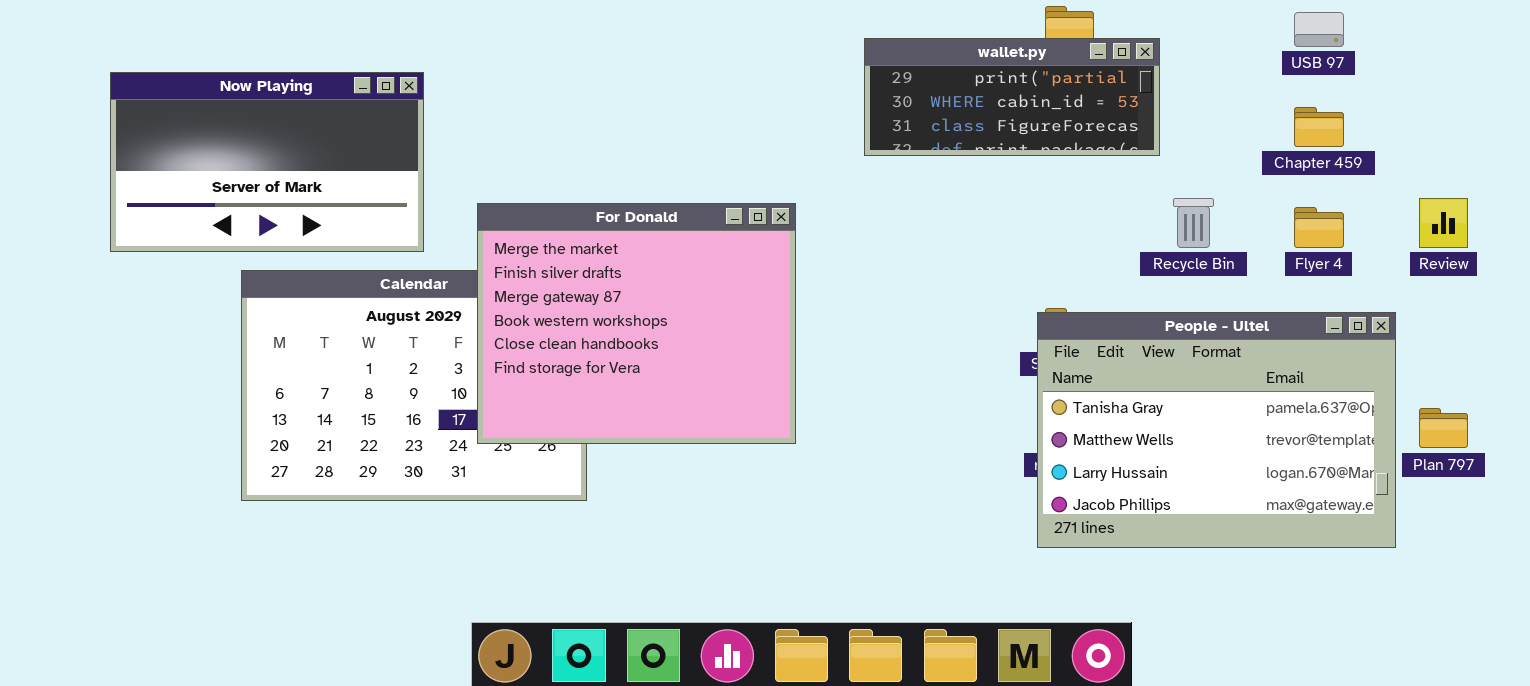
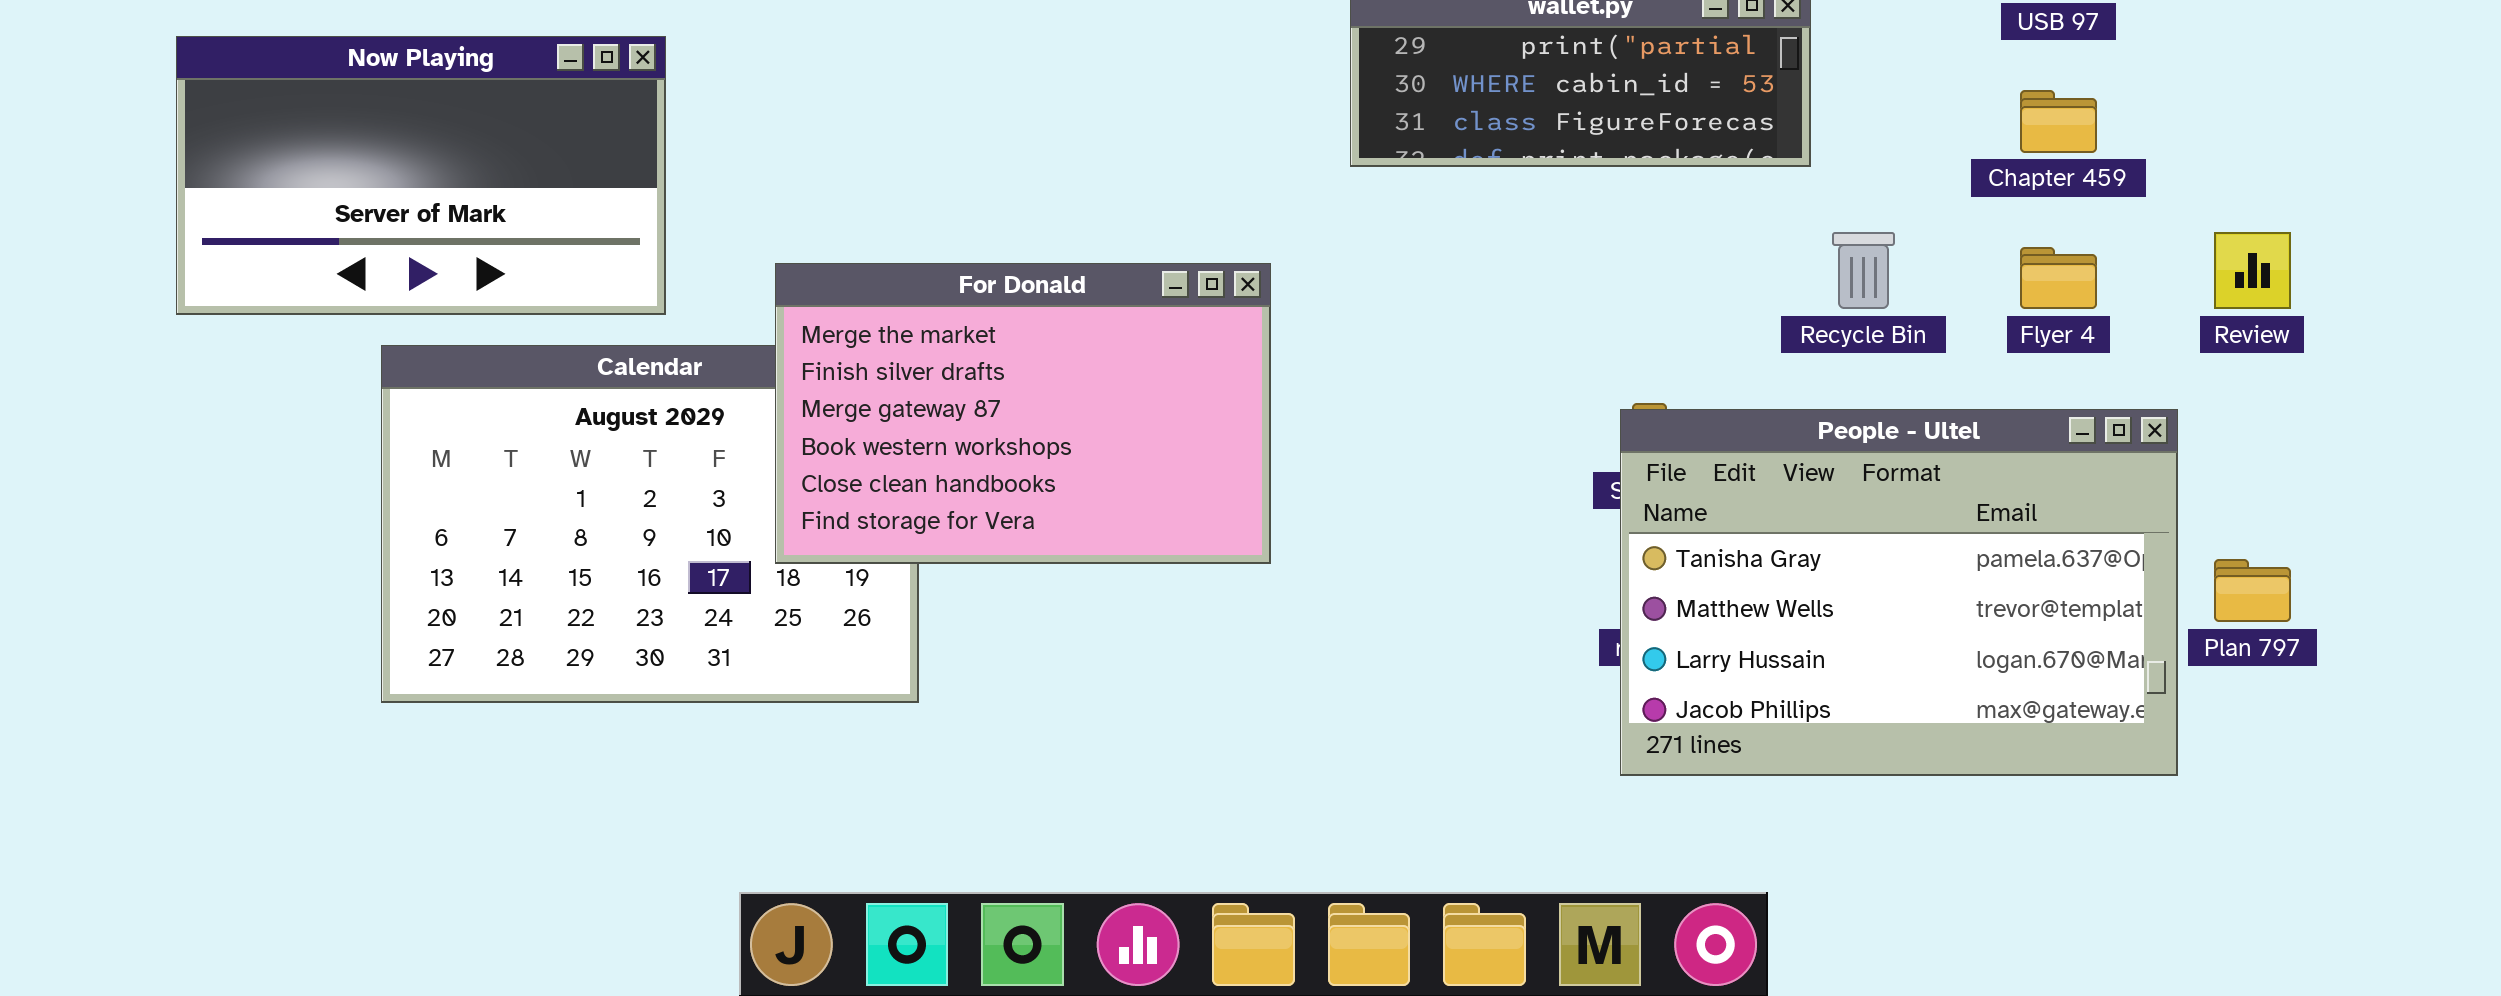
For Donald: [477,203,796,444] -> [775,263,1271,564], moved, resized

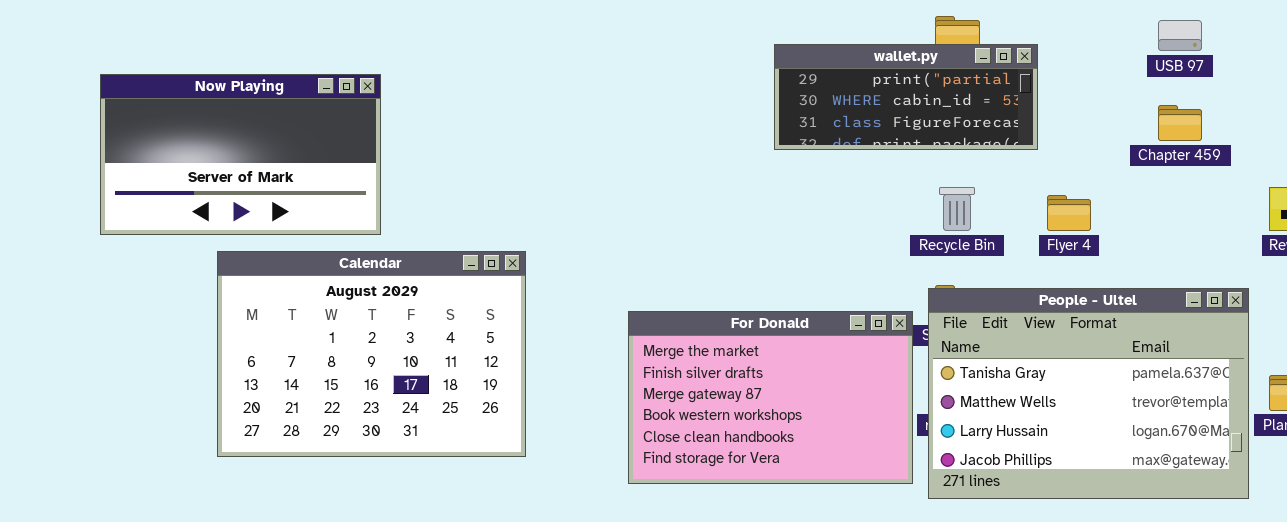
Recycle Bin: [1832,232,1895,309] -> [939,187,975,231], moved
Flyer 4: [2020,247,2097,309] -> [1047,195,1091,231], moved
For Donald: [775,263,1271,564] -> [628,311,913,484], moved

